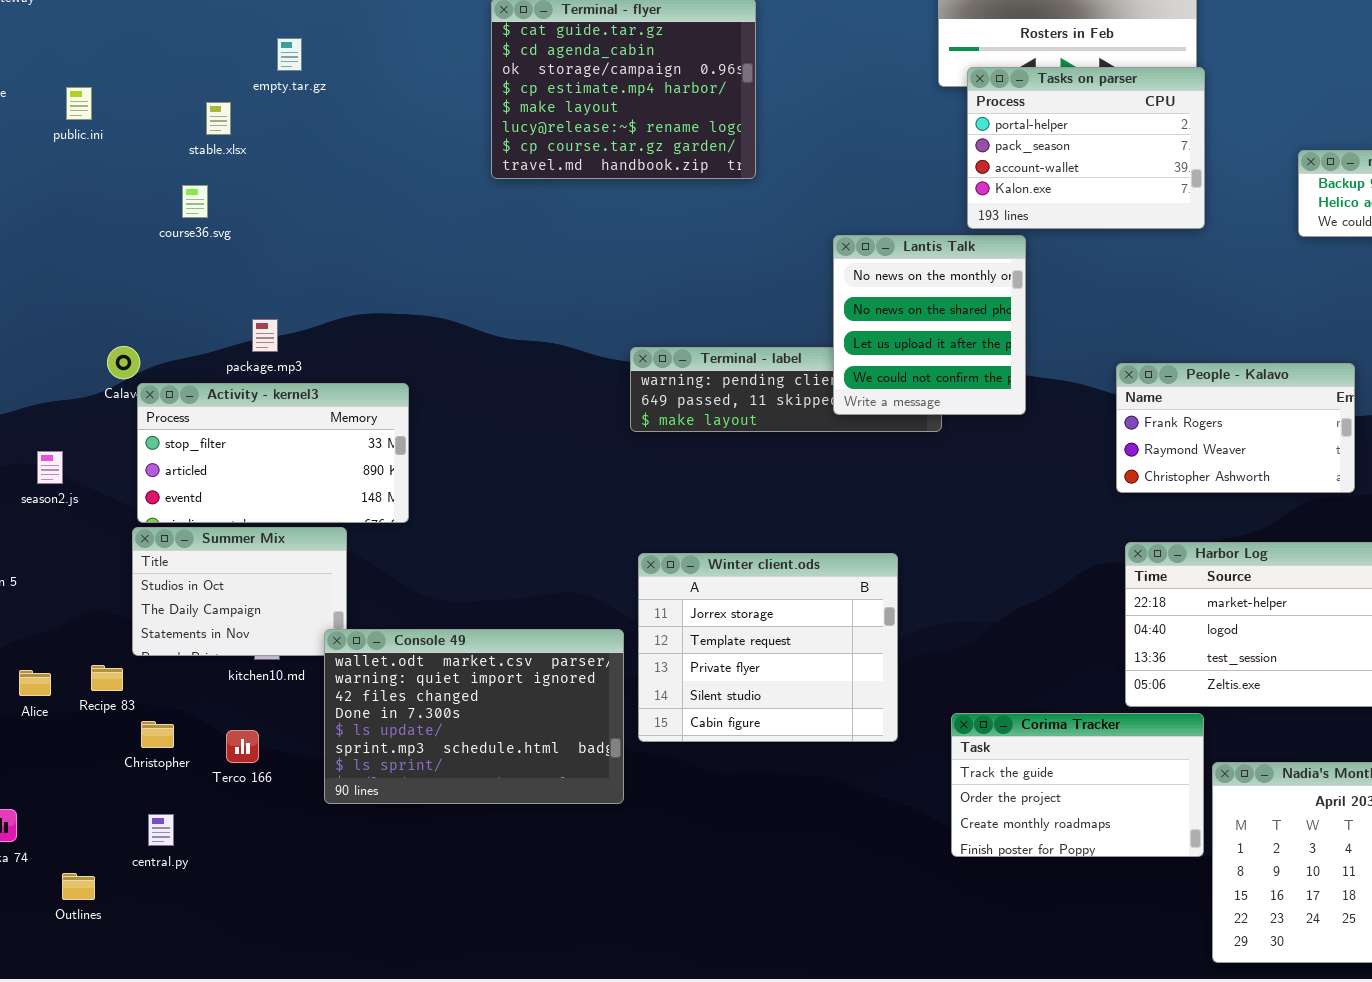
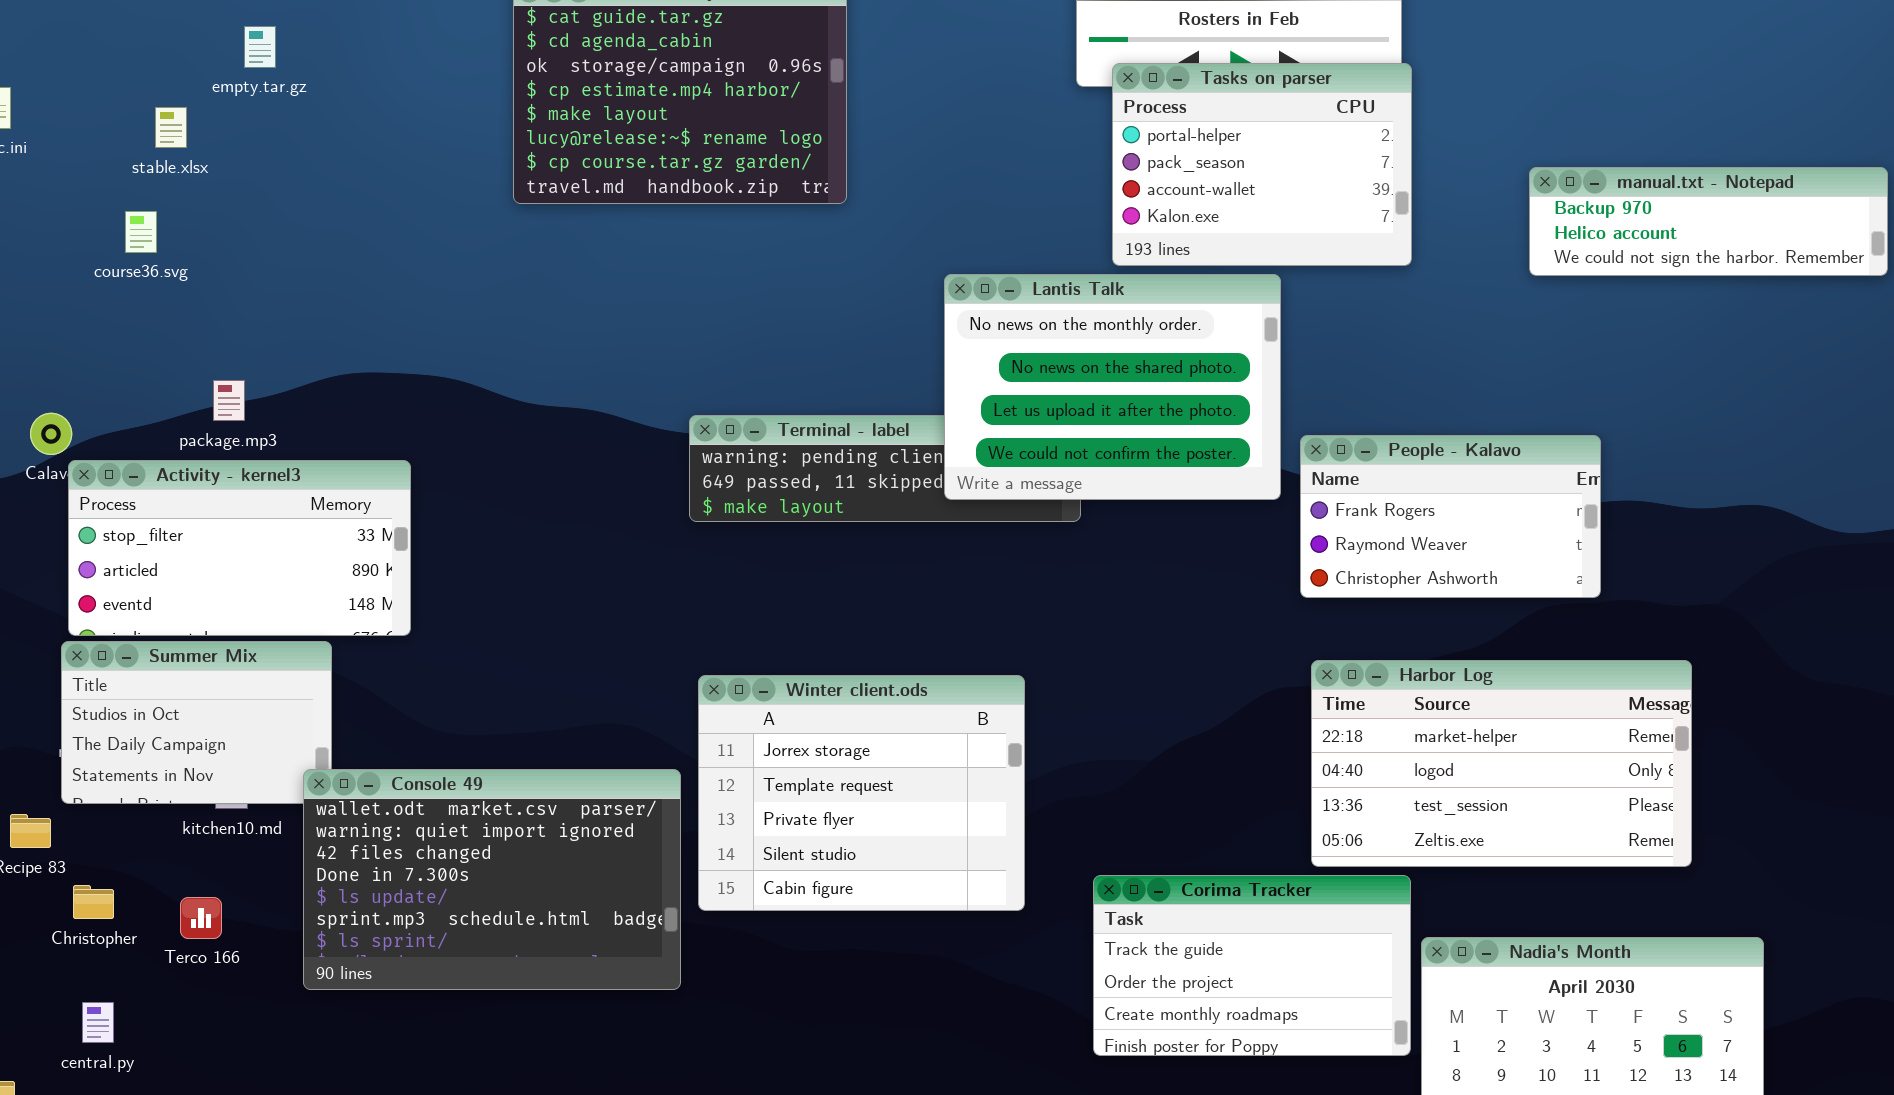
Lantis Talk: [833,235,1026,415] -> [944,274,1281,500], resized

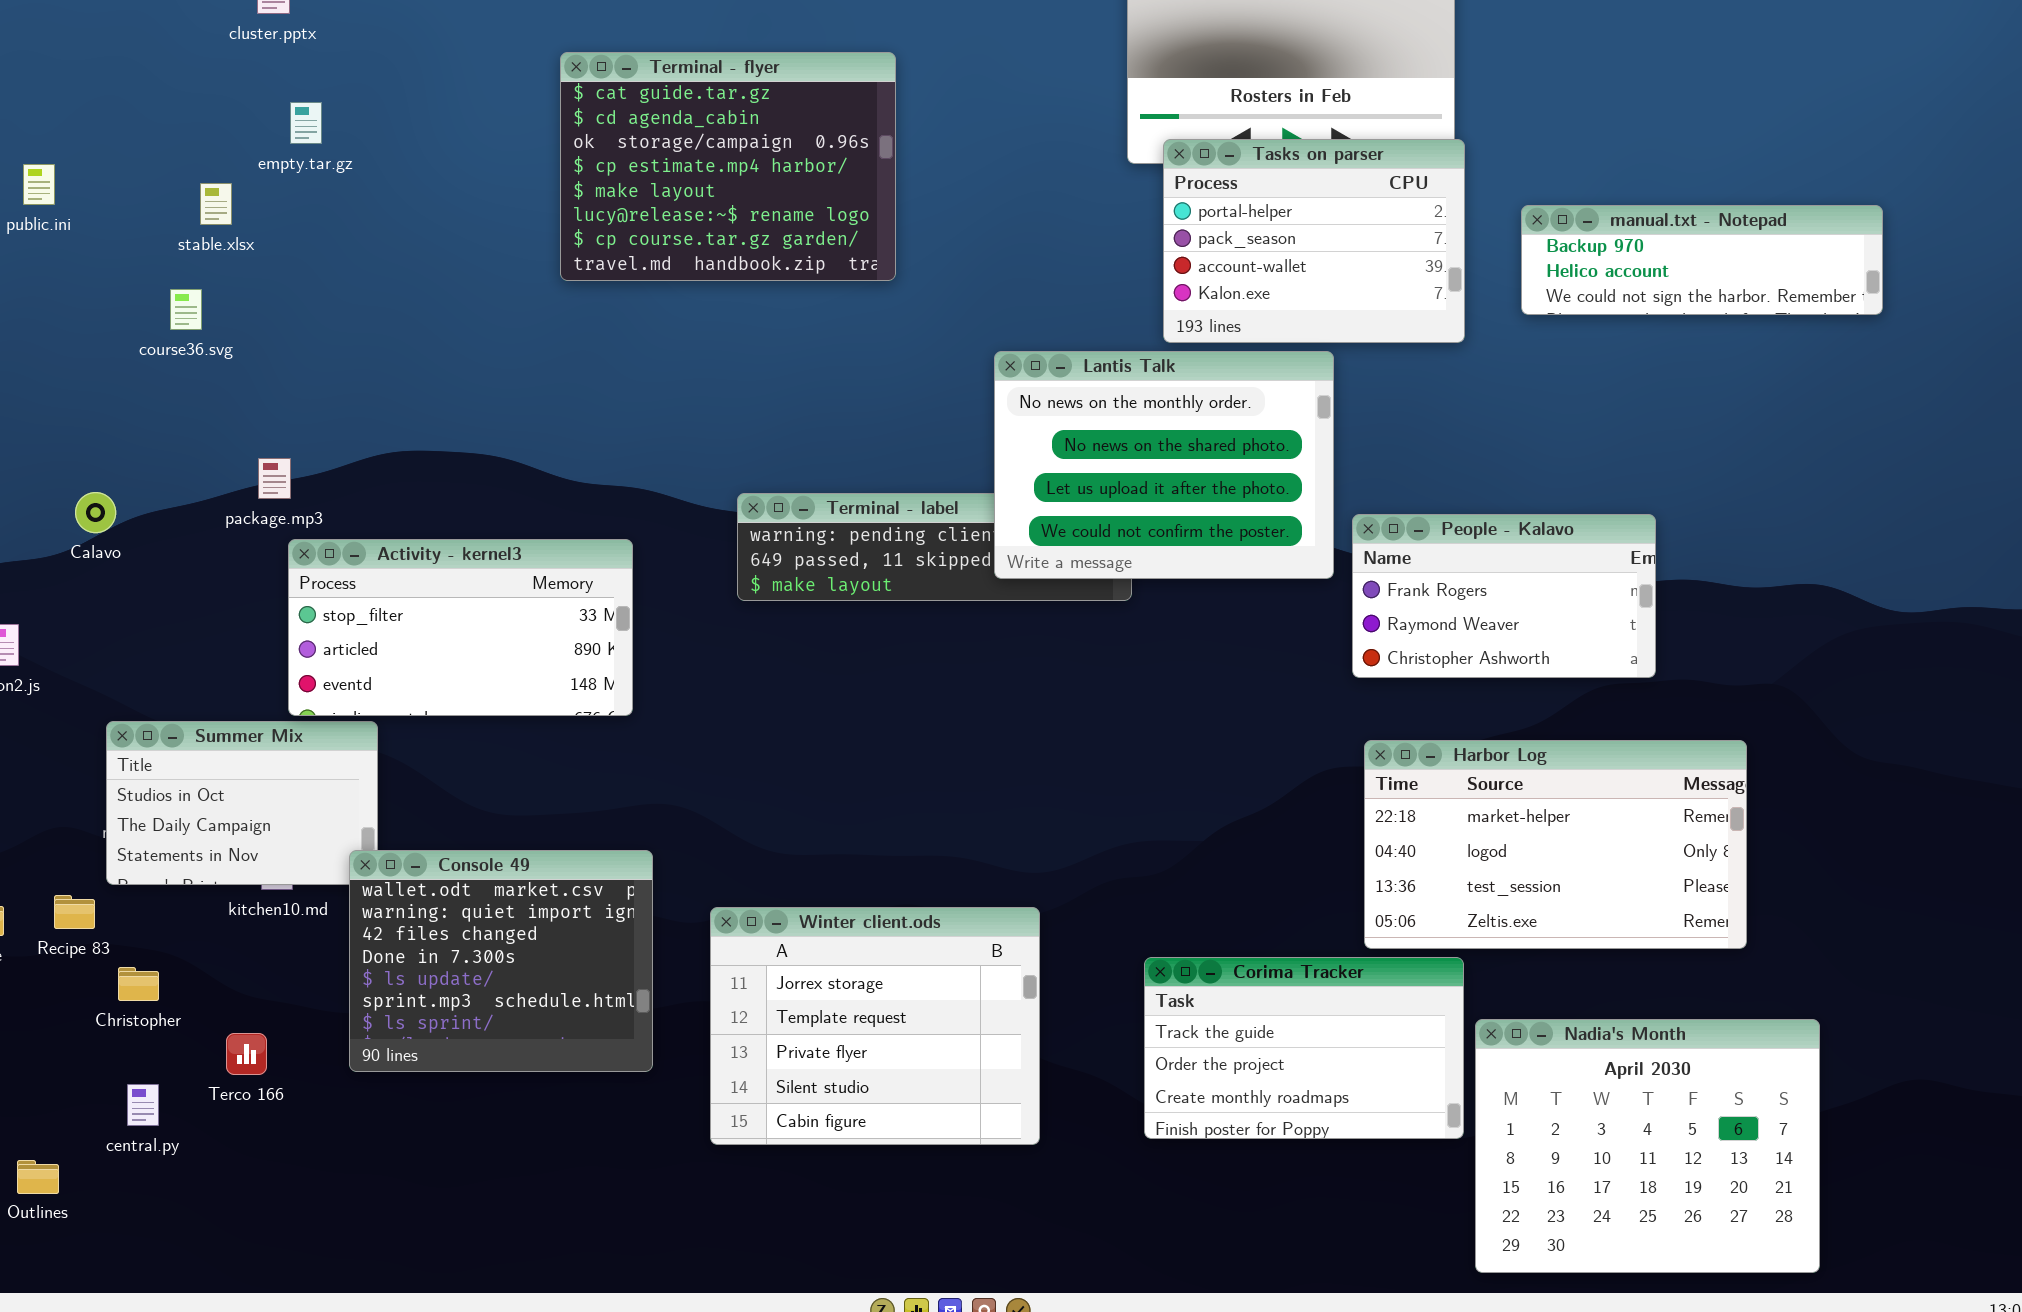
manual.txt - Notepad: [1529,167,1888,276] -> [1521,205,1883,315], moved
Activity - kernel3: [68,460,411,636] -> [288,539,633,716], moved
Winter client.ods: [698,675,1025,911] -> [710,907,1040,1145], moved
Console 49: [303,769,681,990] -> [349,850,653,1072], resized
Terco 166: [180,897,222,939] -> [226,1033,267,1075], moved

